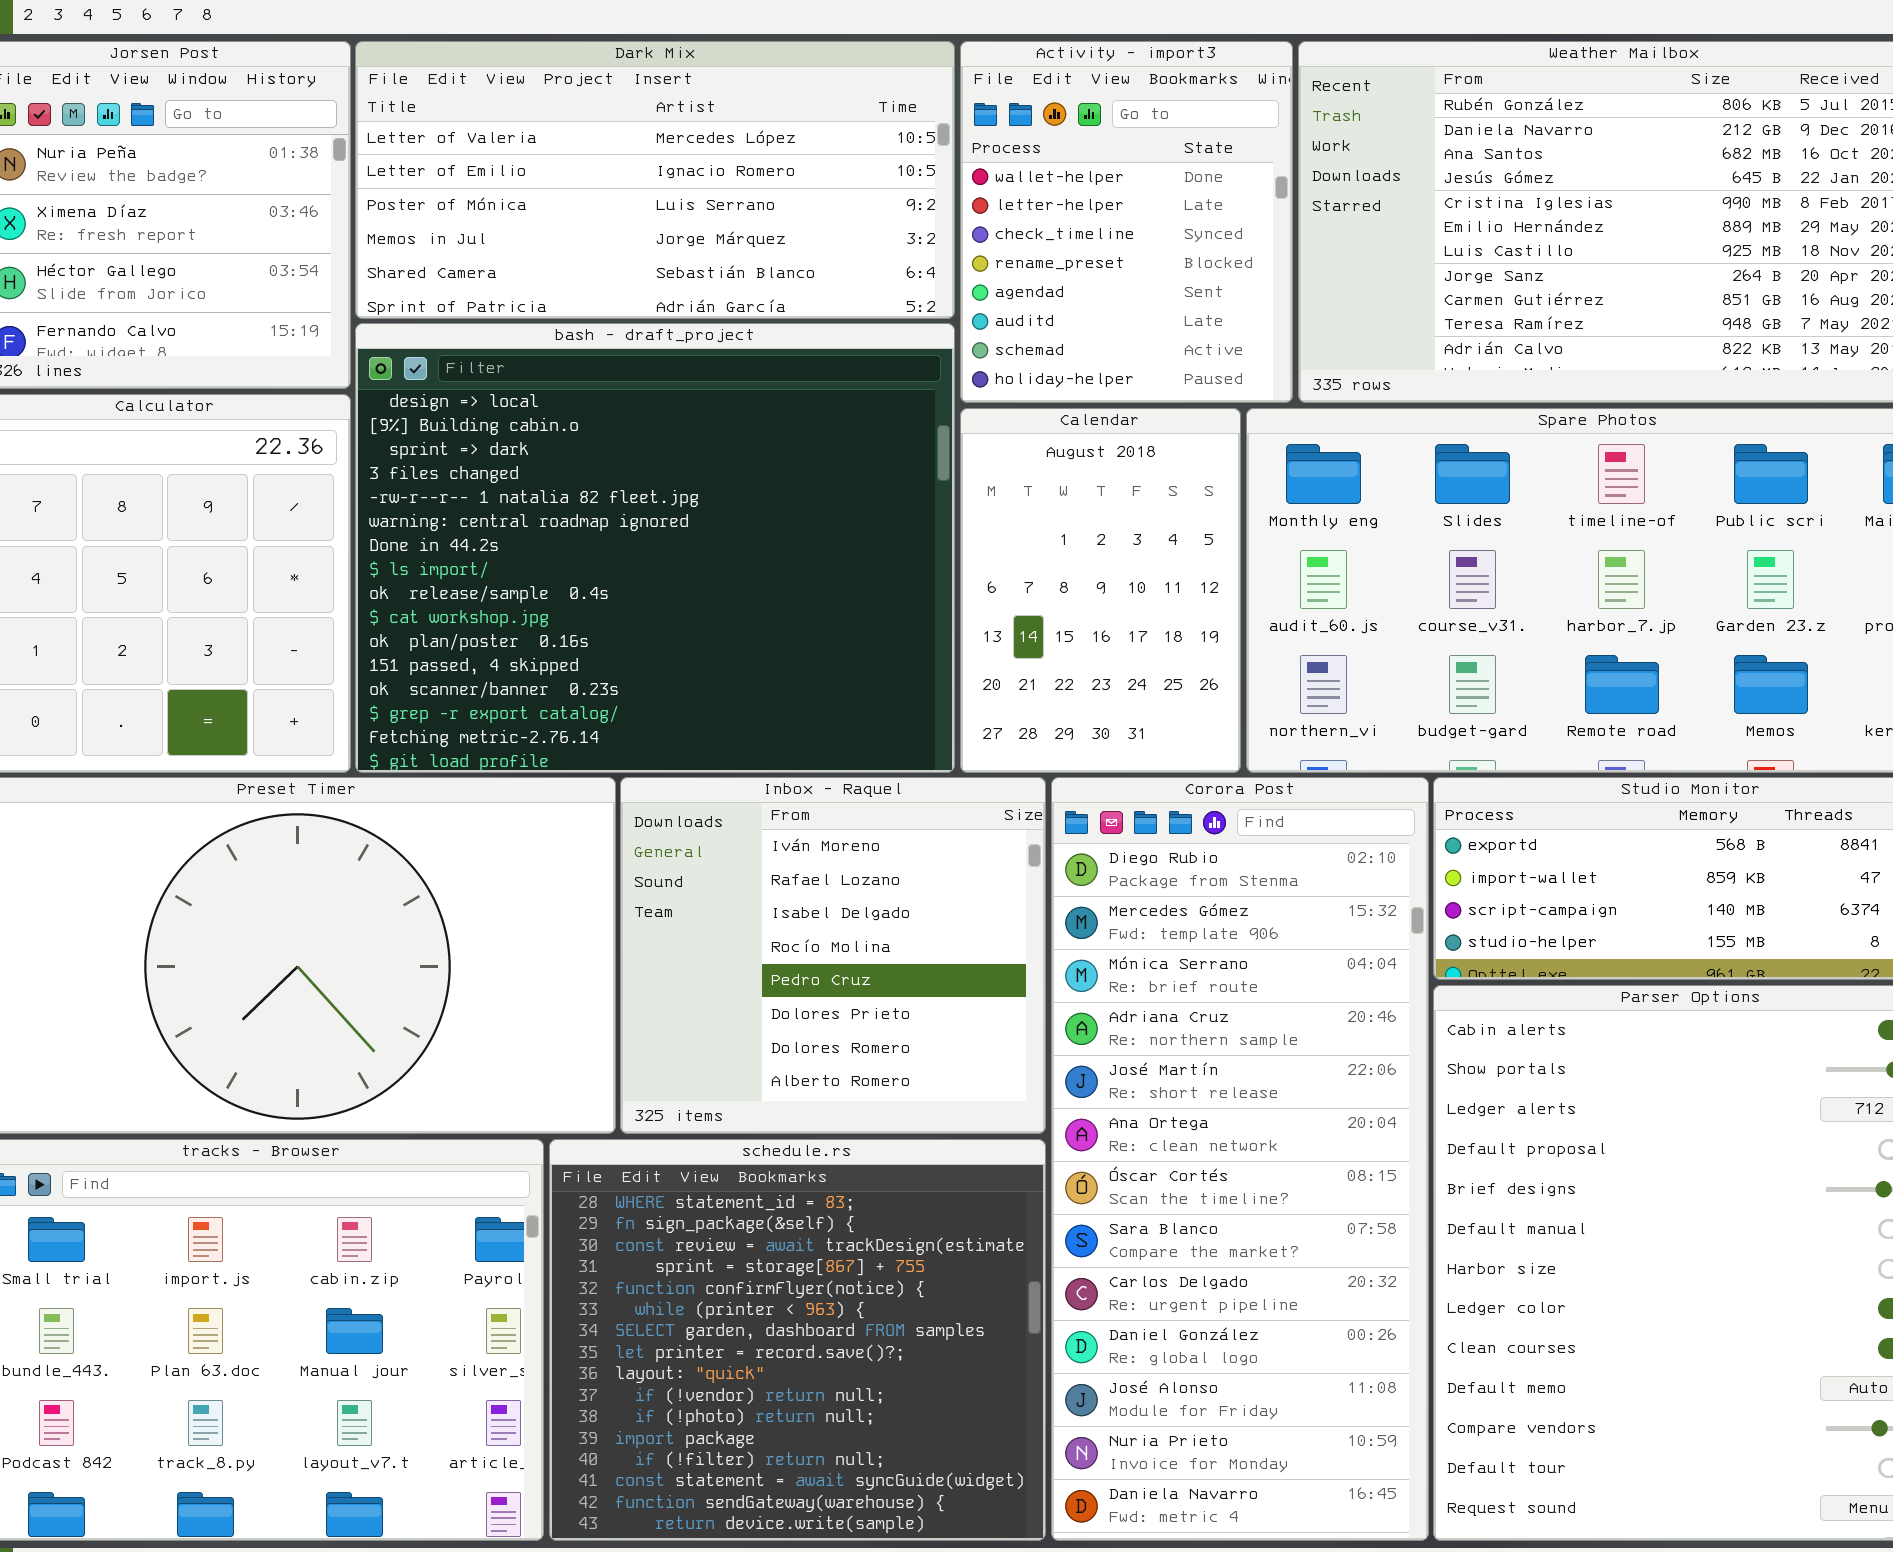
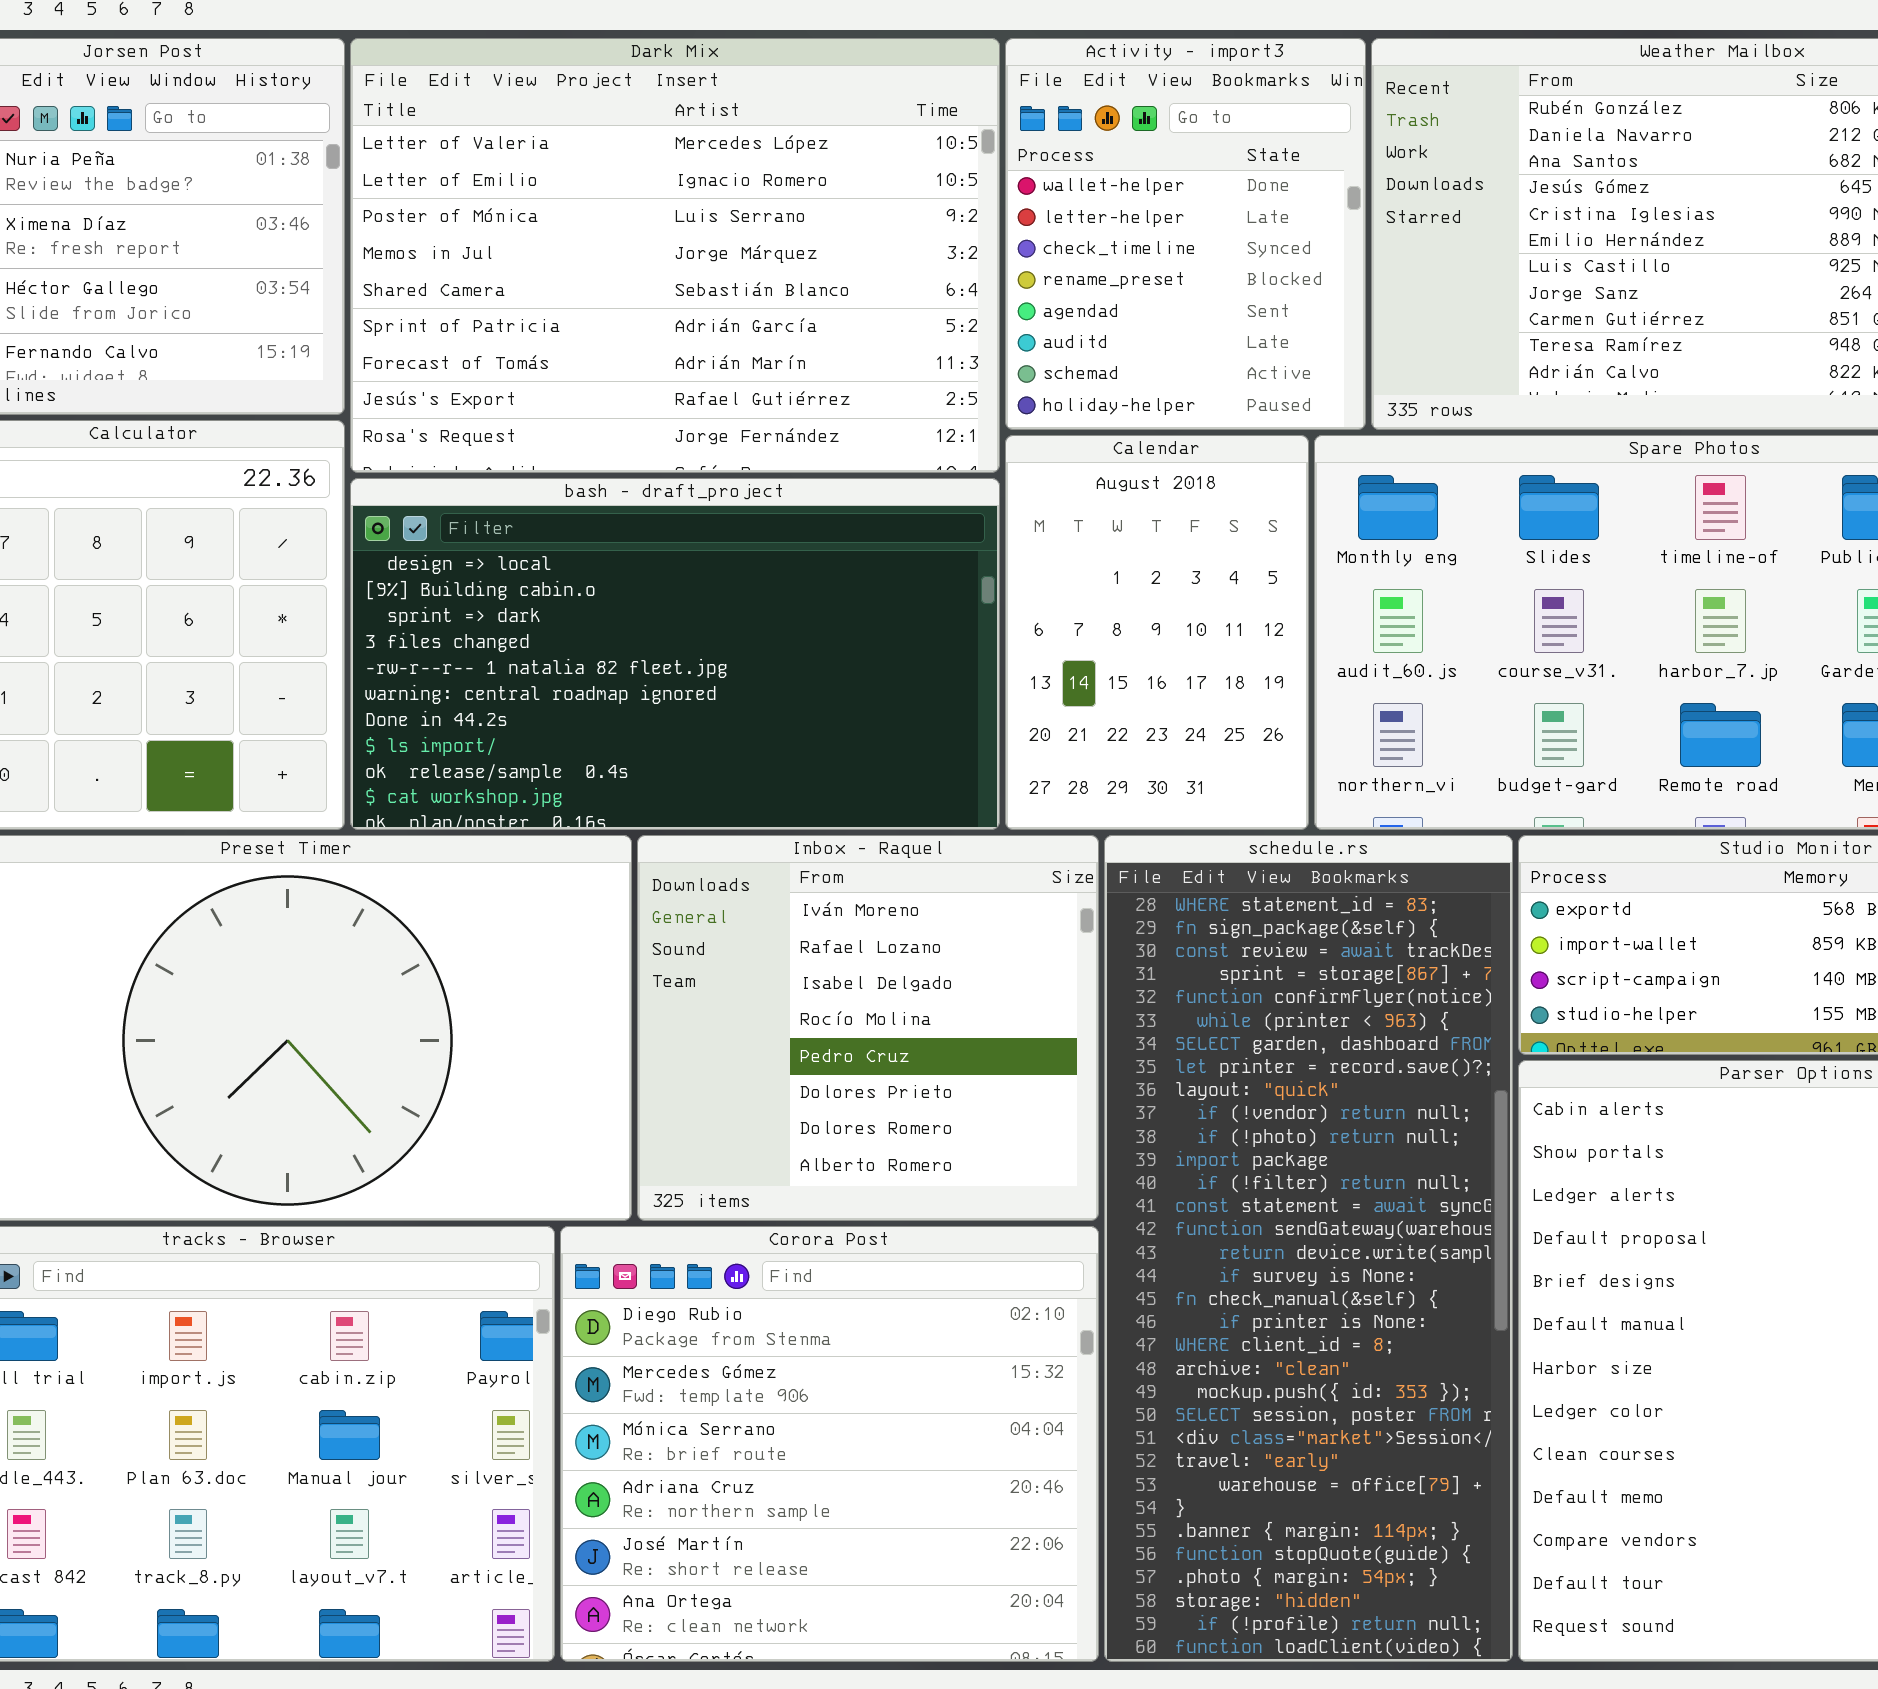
Dark Mix: [355,41,955,319] -> [350,38,1000,473], resized
bash - draft_project: [355,323,955,773] -> [350,478,1000,830], resized
Corora Post: [1051,777,1429,1541] -> [560,1226,1099,1662], moved, resized
schedule.rs: [549,1139,1046,1541] -> [1104,835,1513,1662], moved, resized

